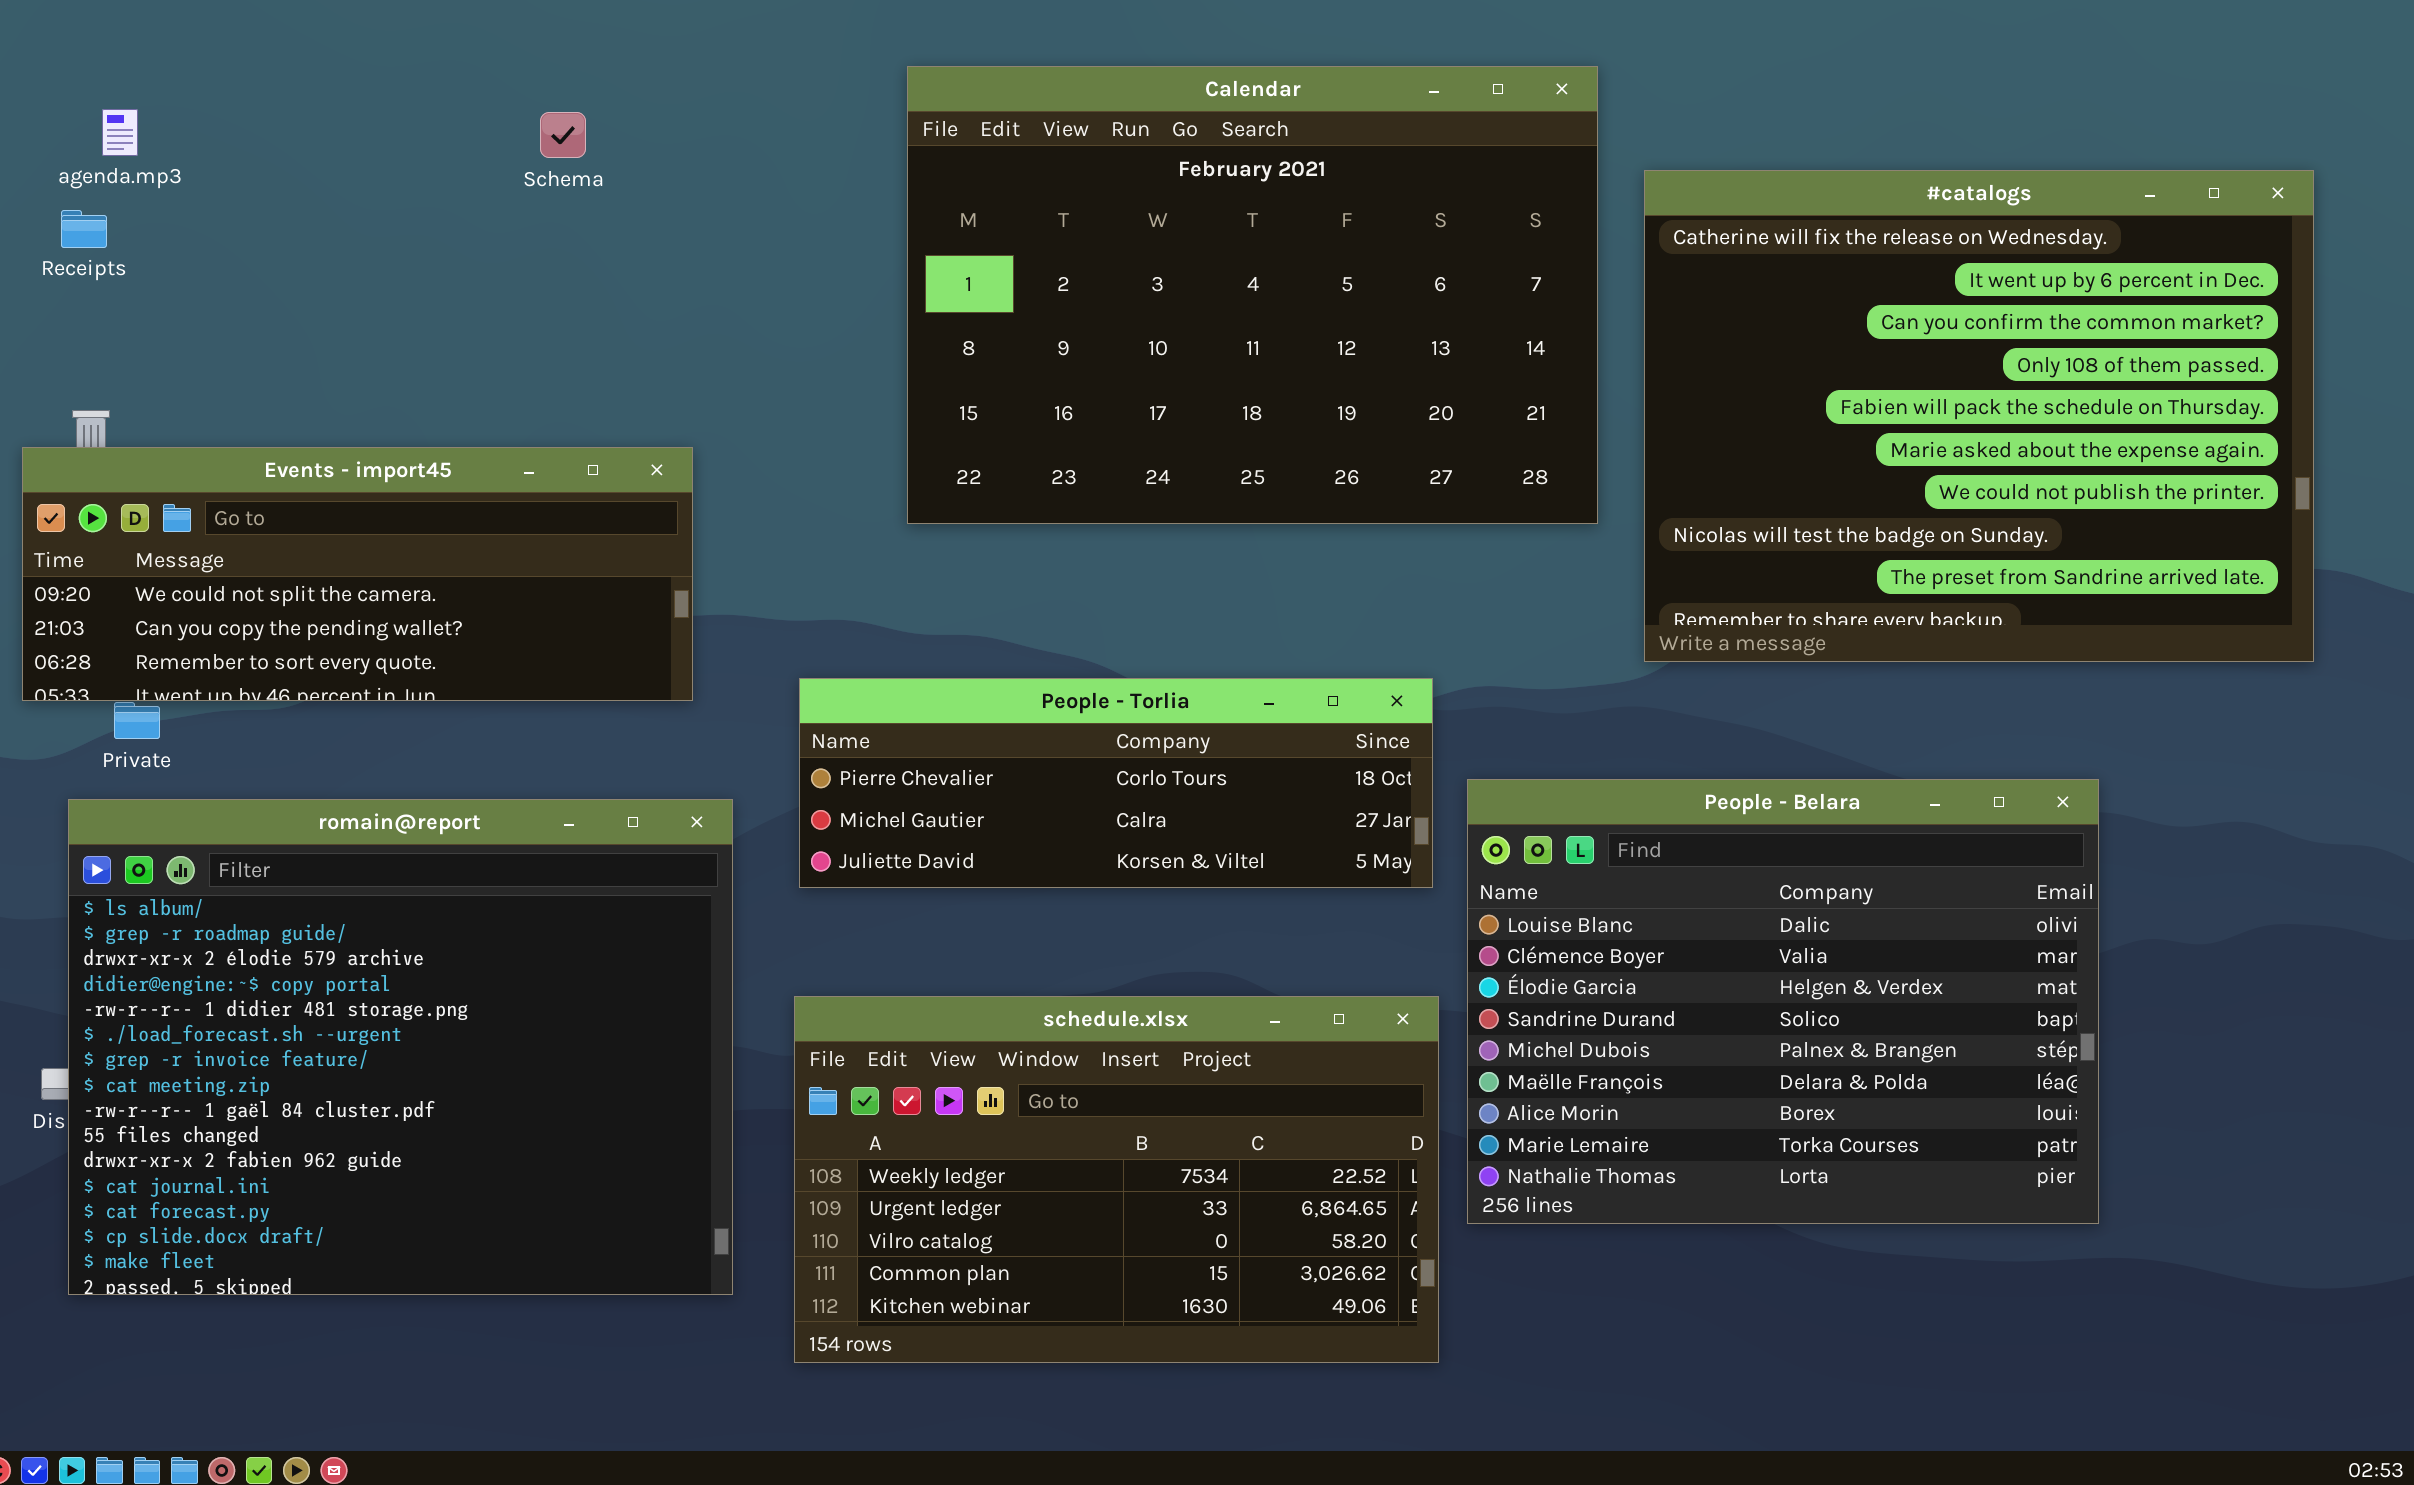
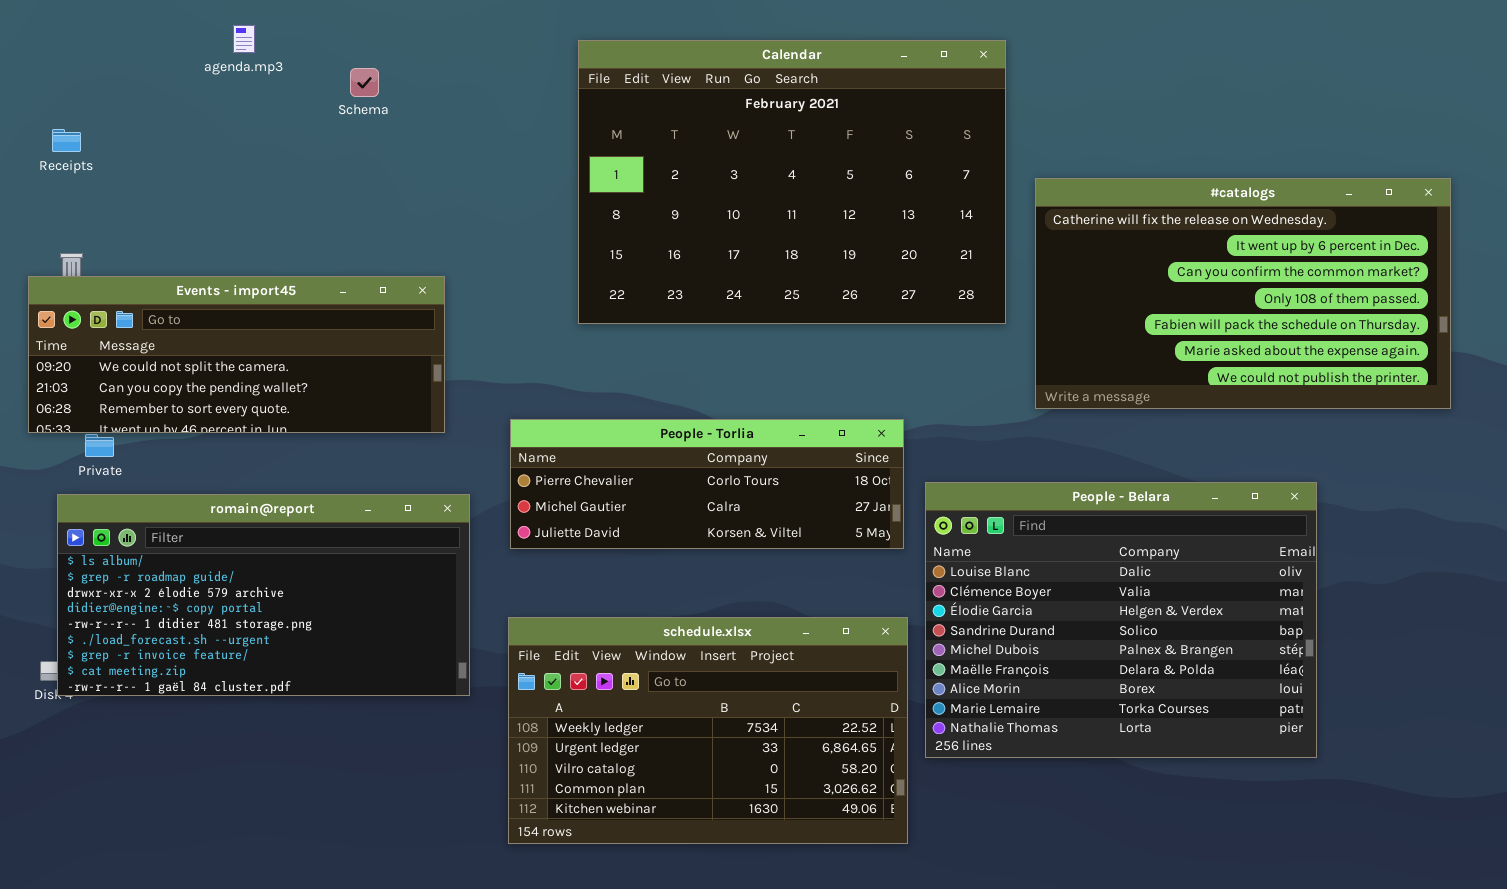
agenda.mp3: [102,109,138,156] -> [233,25,255,53], moved
#catalogs: [1644,170,2314,662] -> [1035,178,1451,409], resized
romain@report: [68,799,733,1295] -> [57,494,470,696], resized

